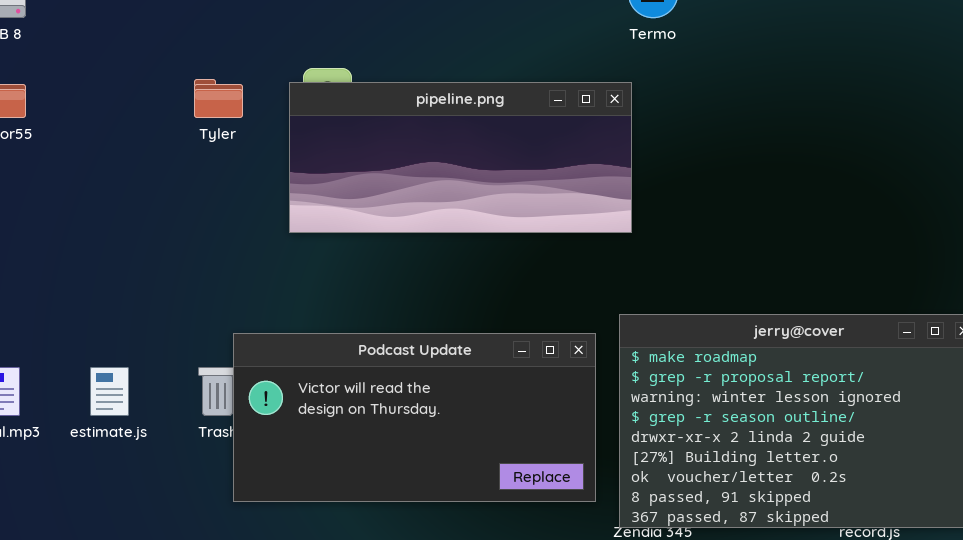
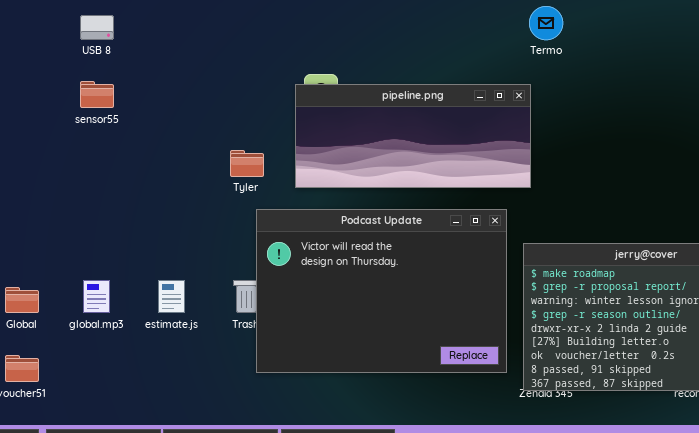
Tyler: [194,79,243,118] -> [230,150,264,177], moved
Podcast Update: [233,333,596,502] -> [256,209,507,373], resized

